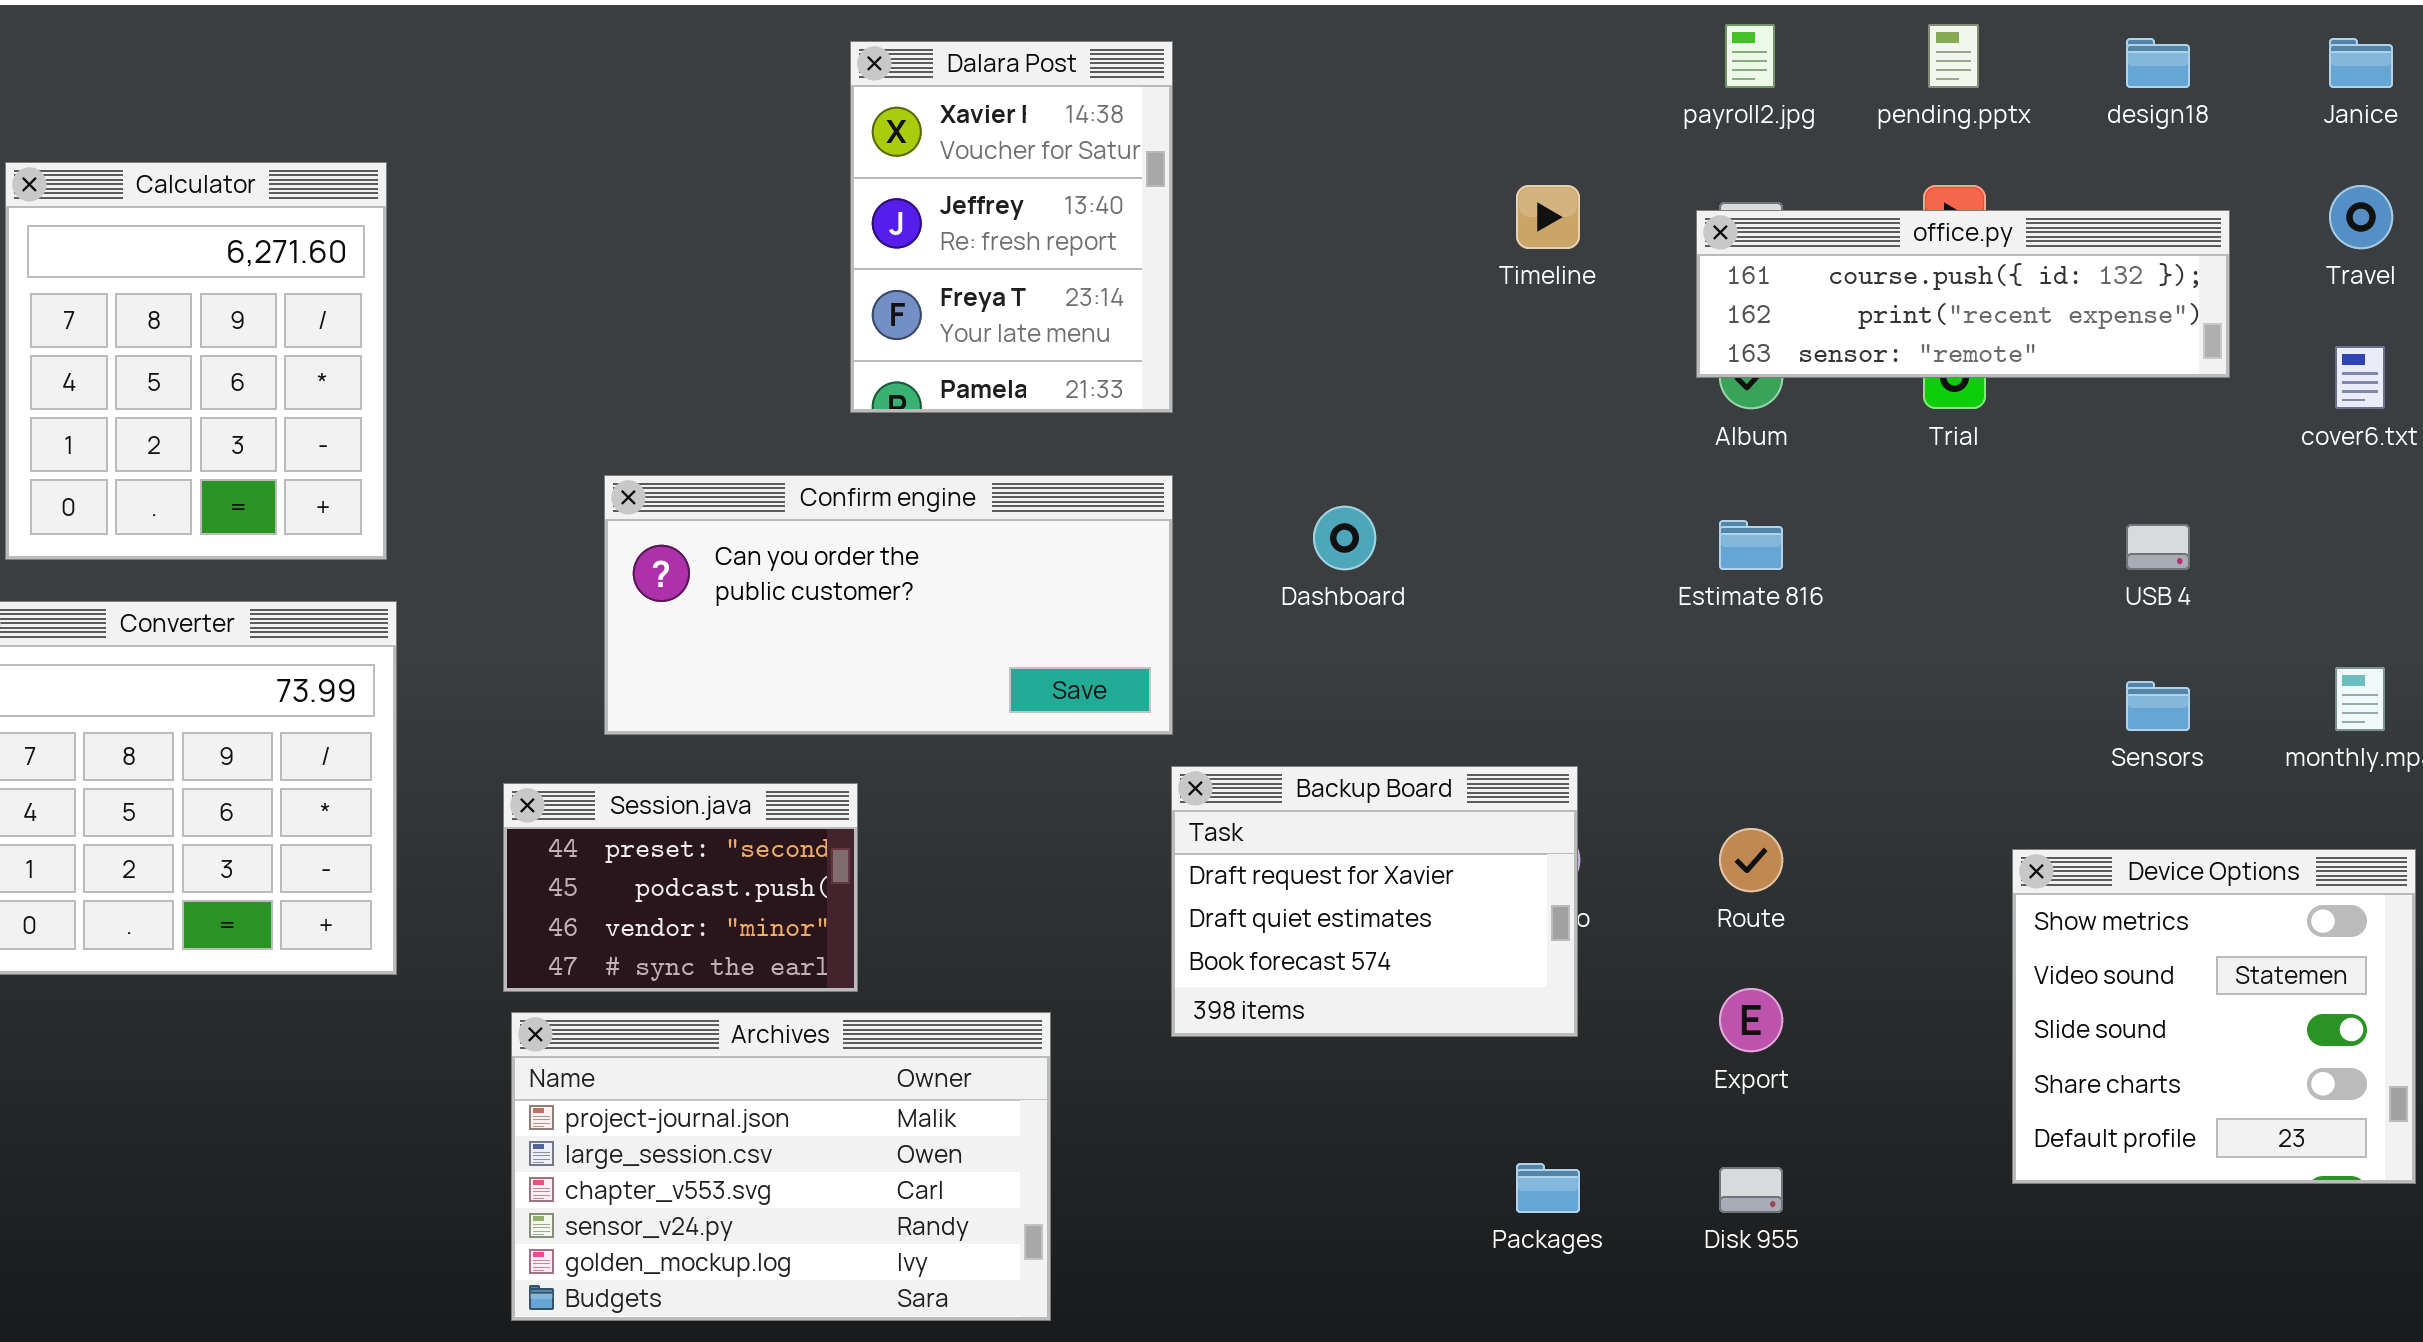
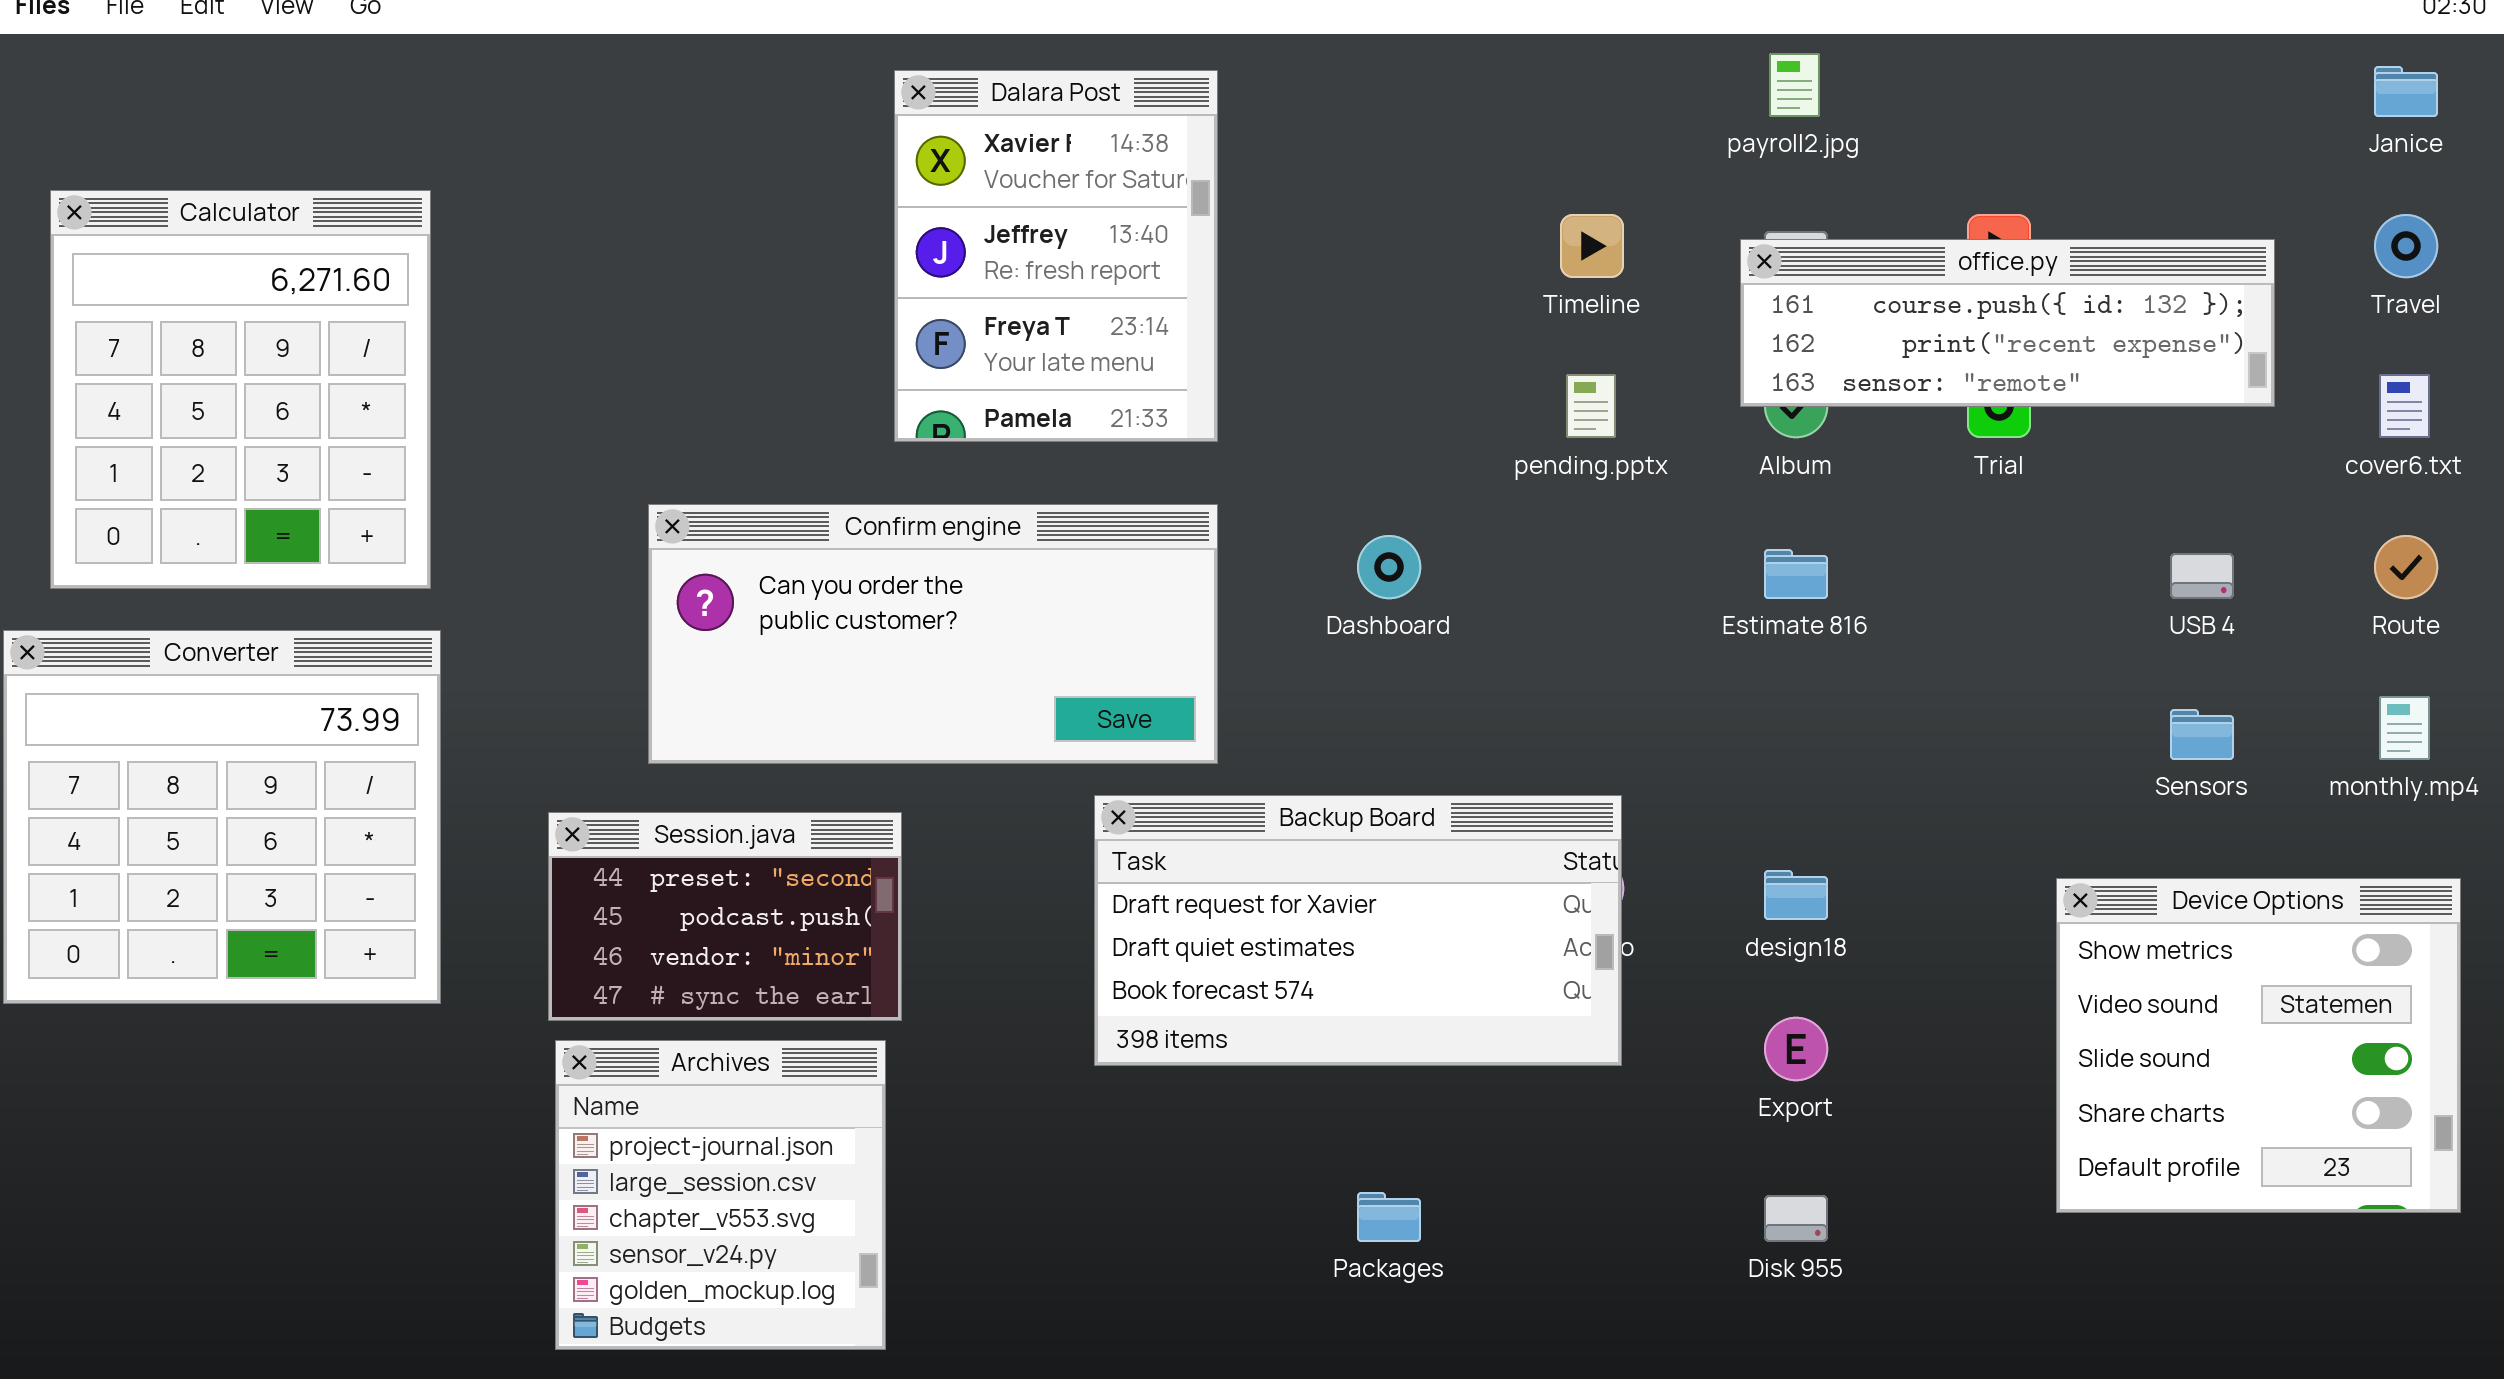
pending.pptx: [1928,24,1979,88] -> [1566,374,1616,438], moved
design18: [2126,38,2190,88] -> [1764,870,1828,920], moved
Backup Board: [1171,766,1578,1037] -> [1094,795,1622,1066], resized
Route: [1719,828,1783,892] -> [2374,535,2438,599], moved
Archives: [511,1012,1051,1321] -> [555,1040,886,1350], resized
Packages: [1516,1163,1580,1213] -> [1357,1192,1421,1242], moved

